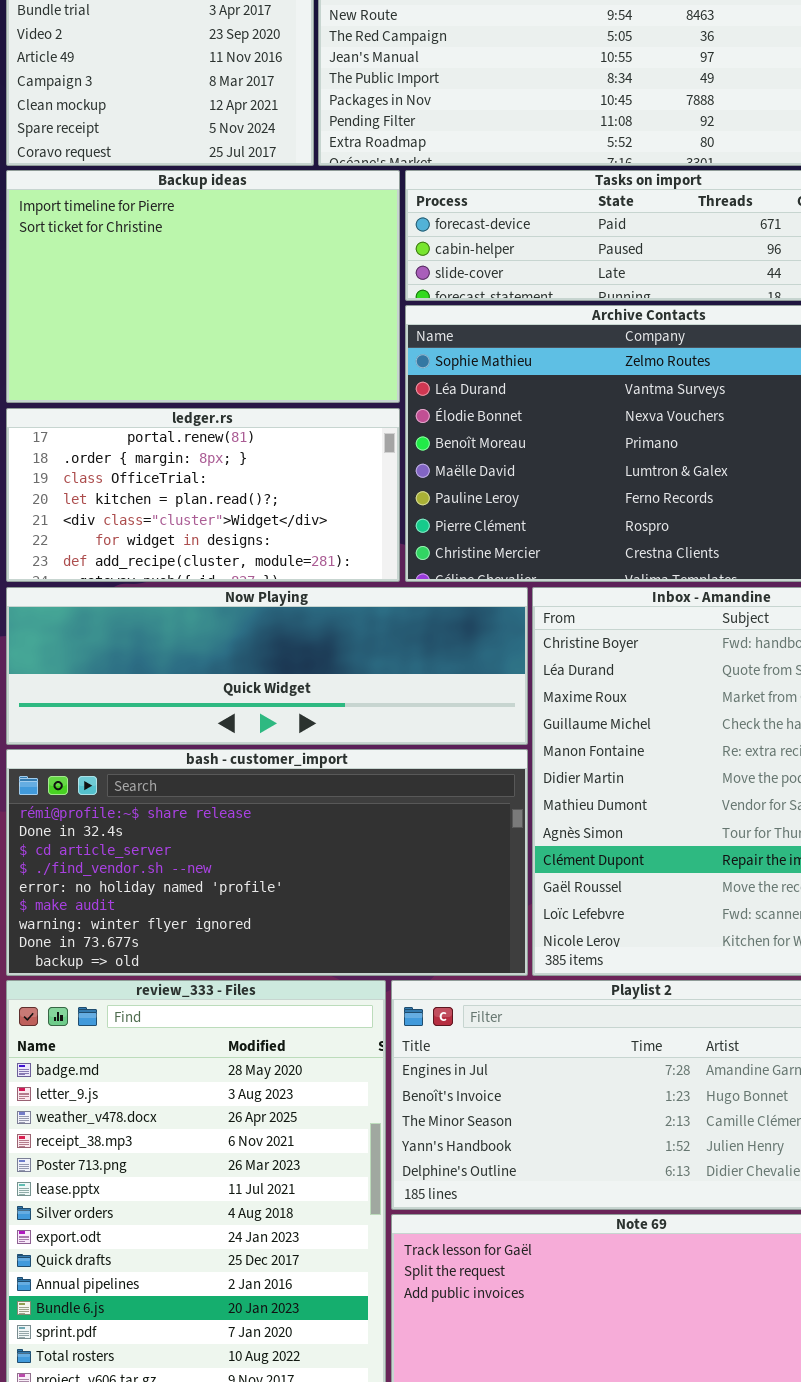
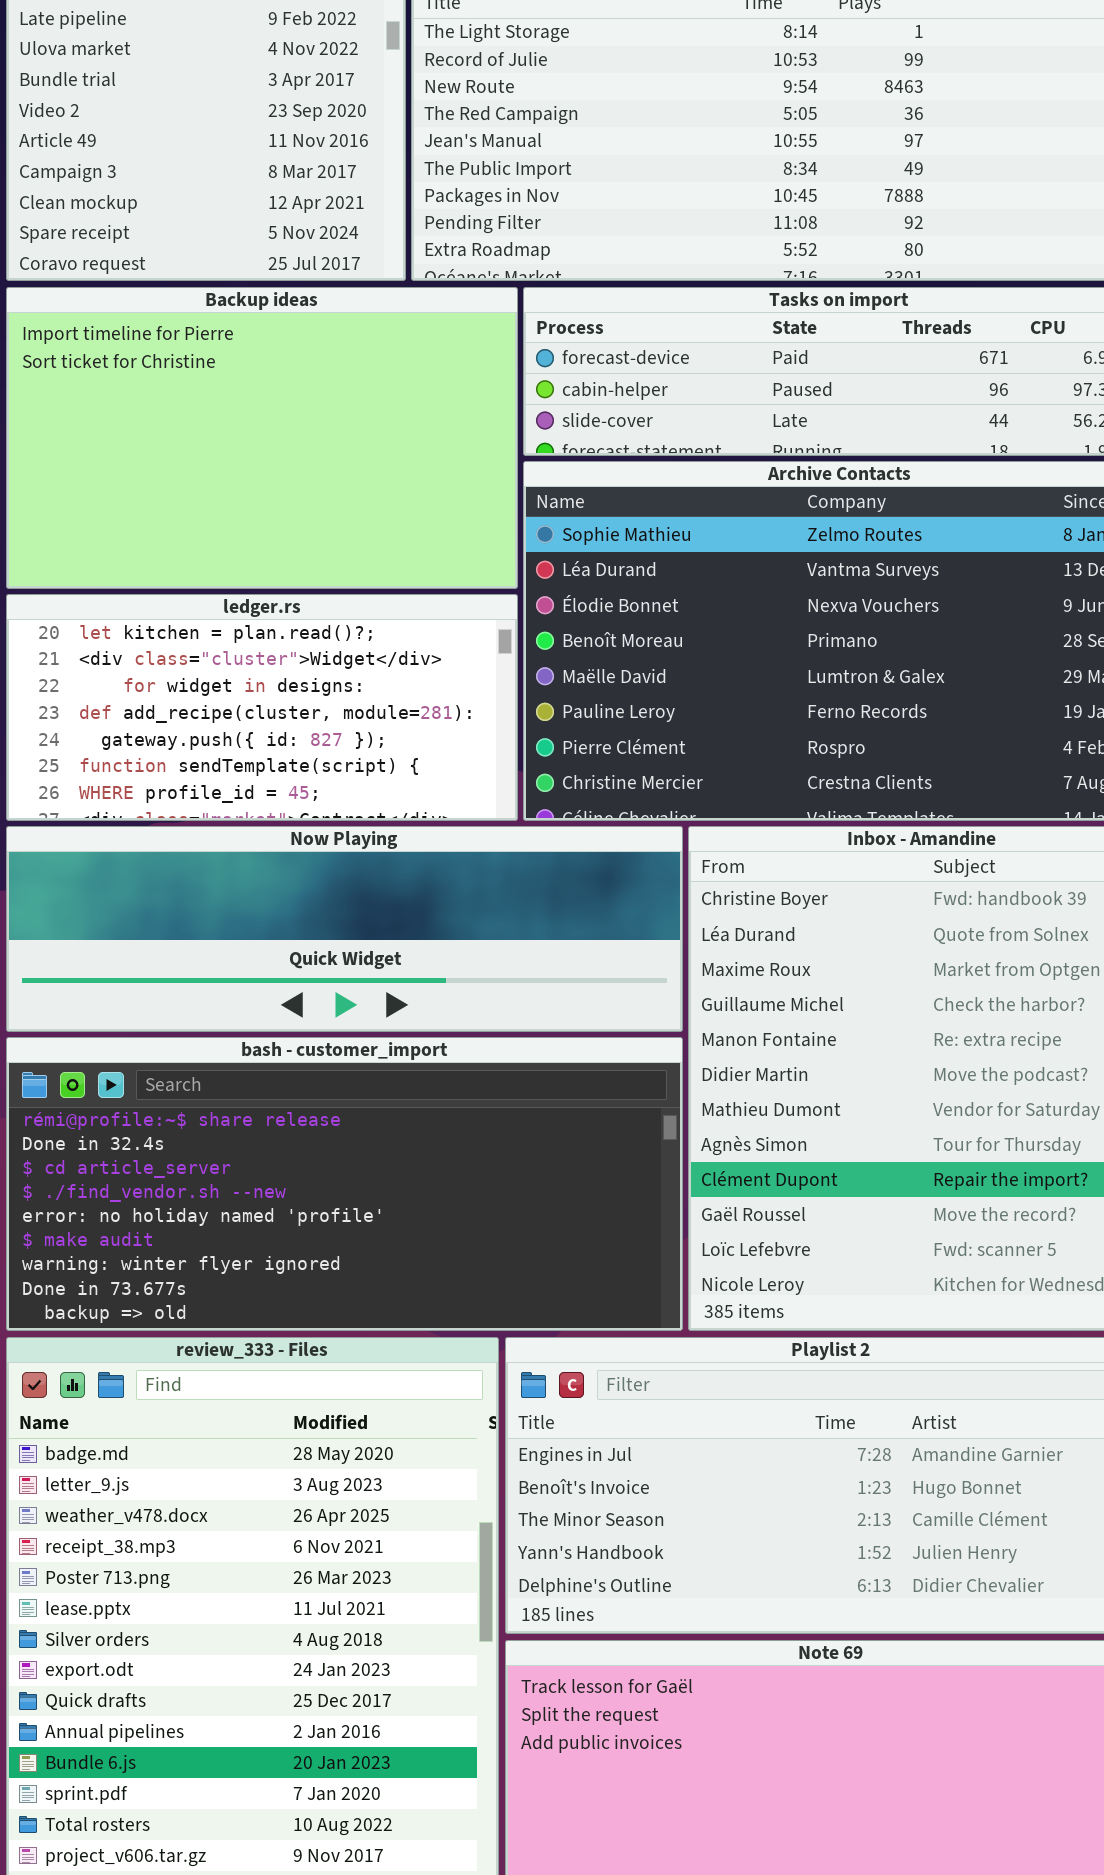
ledger.rs: [6,408,400,582] -> [6,594,518,821], scrolled down 3 rows

